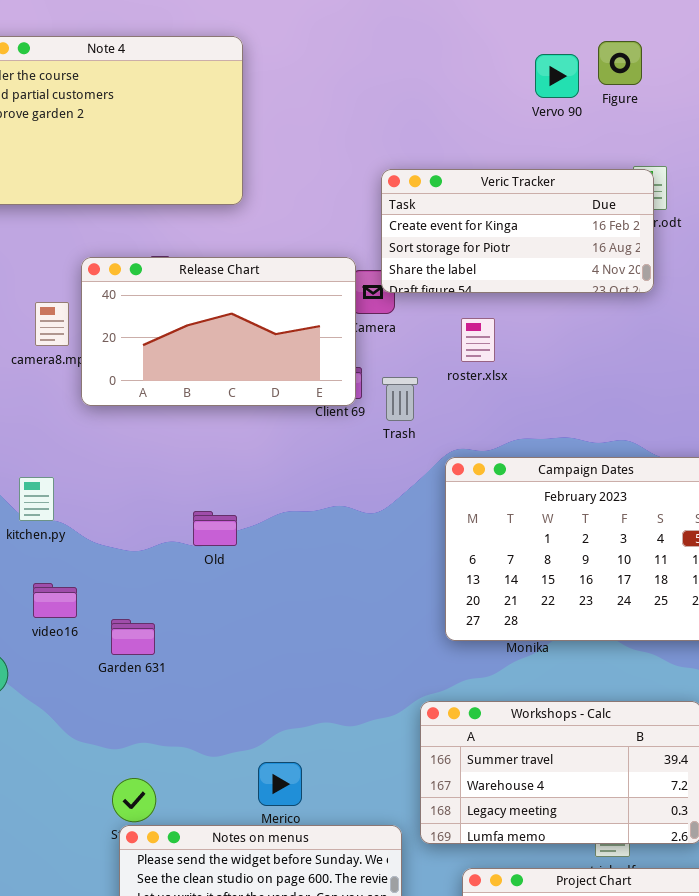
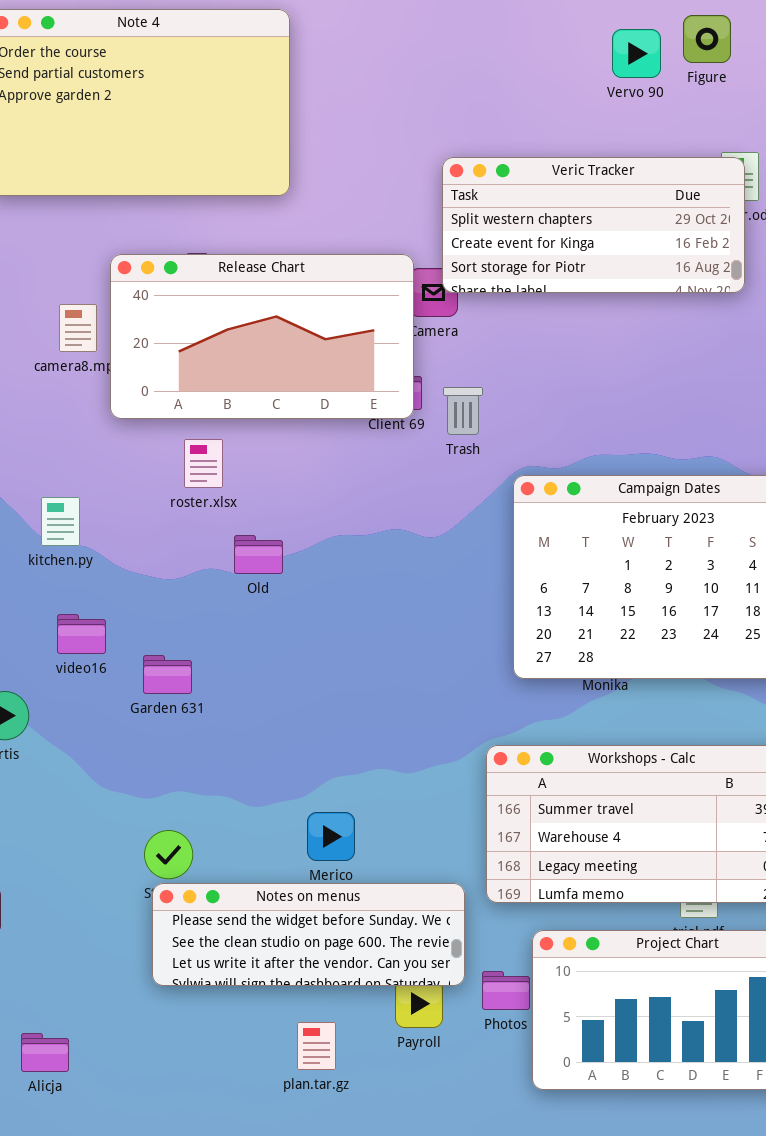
Veric Tracker: [381,169,654,293] -> [442,157,745,293], scrolled up 1 row
roster.xlsx: [461,318,495,362] -> [184,439,223,488], moved

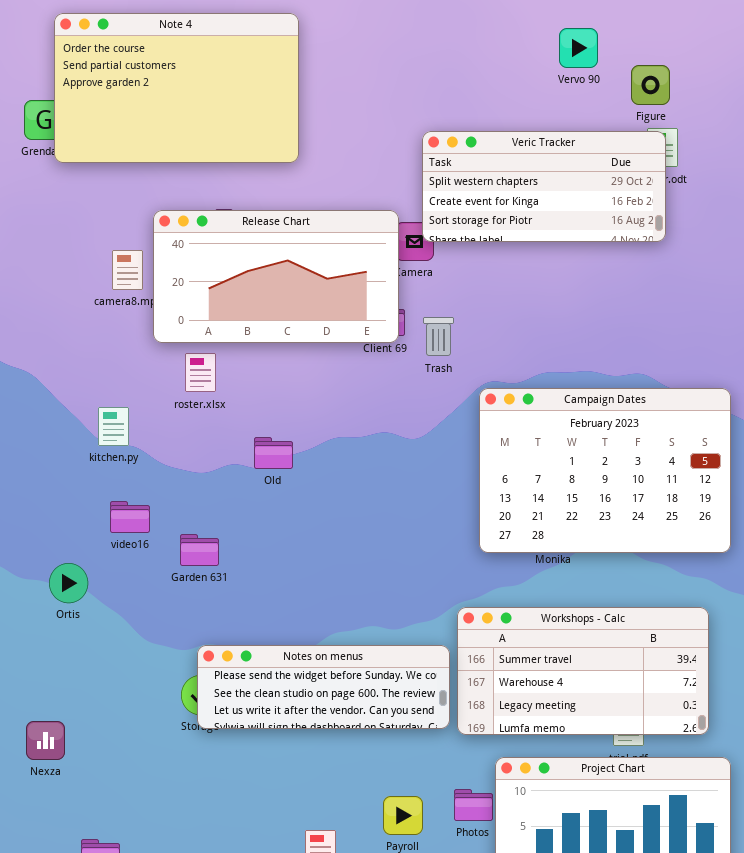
Figure: [683,15,731,63] -> [631,65,670,105], moved
roster.xlsx: [184,439,223,488] -> [185,353,216,392], moved
Notes on menus: [152,883,465,986] -> [197,645,450,729], moved

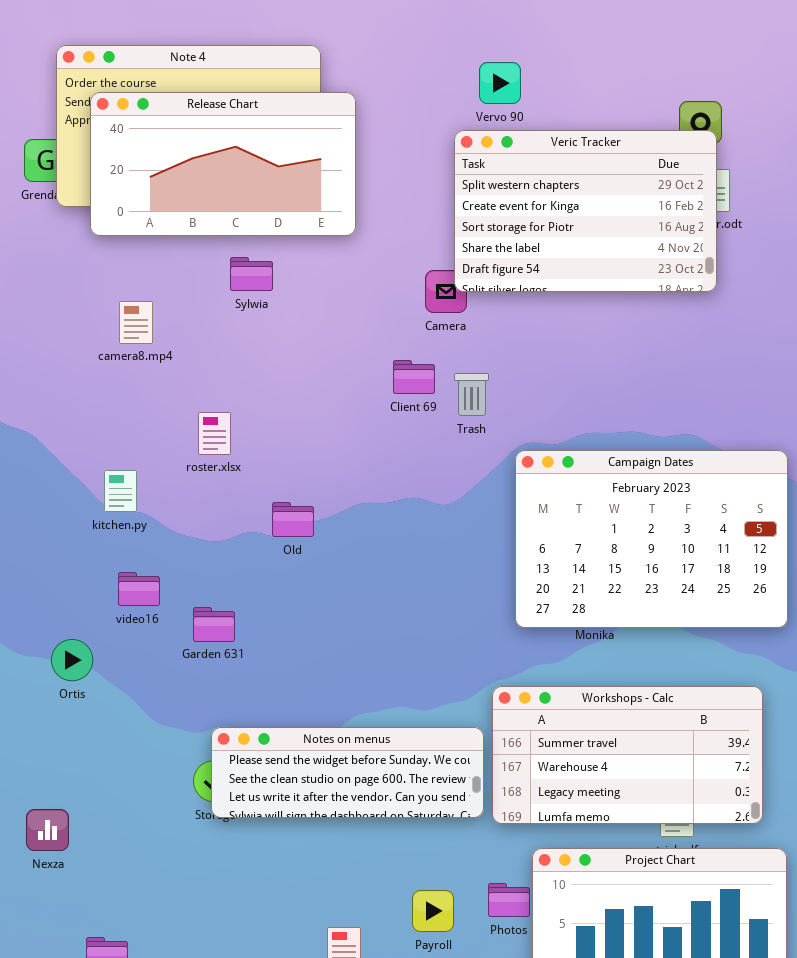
Vervo 90: [559,28,598,68] -> [479,62,521,104], moved
Veric Tracker: [422,131,666,242] -> [454,130,717,292], resized
Release Chart: [153,210,399,343] -> [90,92,356,236], moved

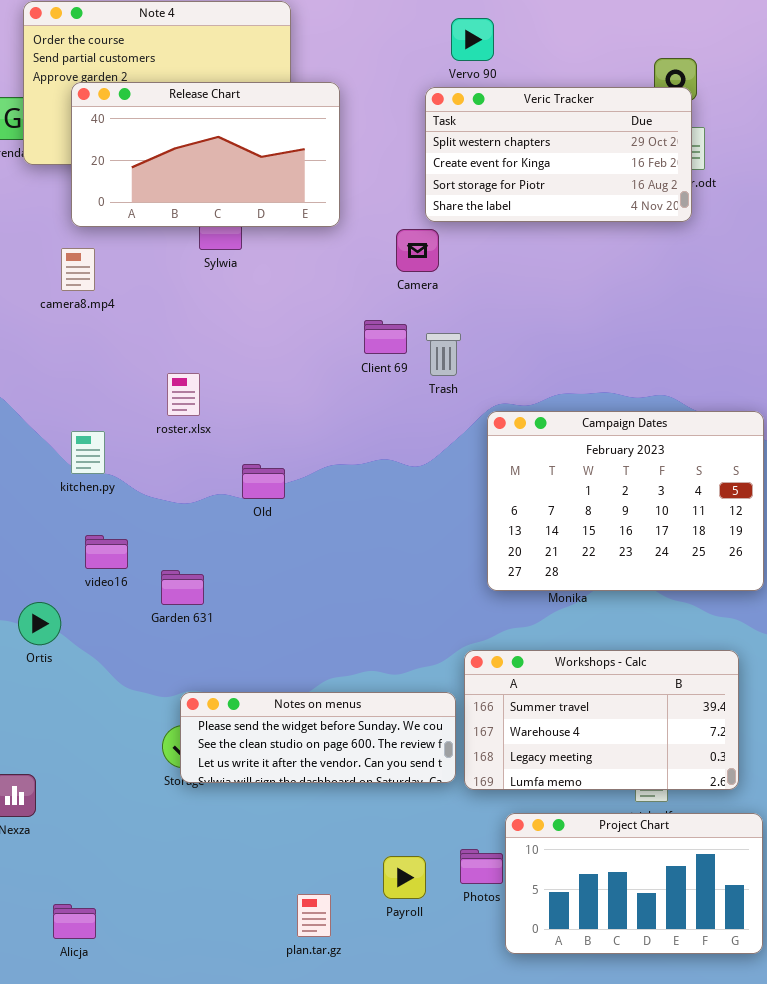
Release Chart: [90,92,356,236] -> [71,82,340,227], moved
Veric Tracker: [454,130,717,292] -> [425,87,692,222], resized
camera8.mp4: [119,301,153,344] -> [61,248,95,291], moved

